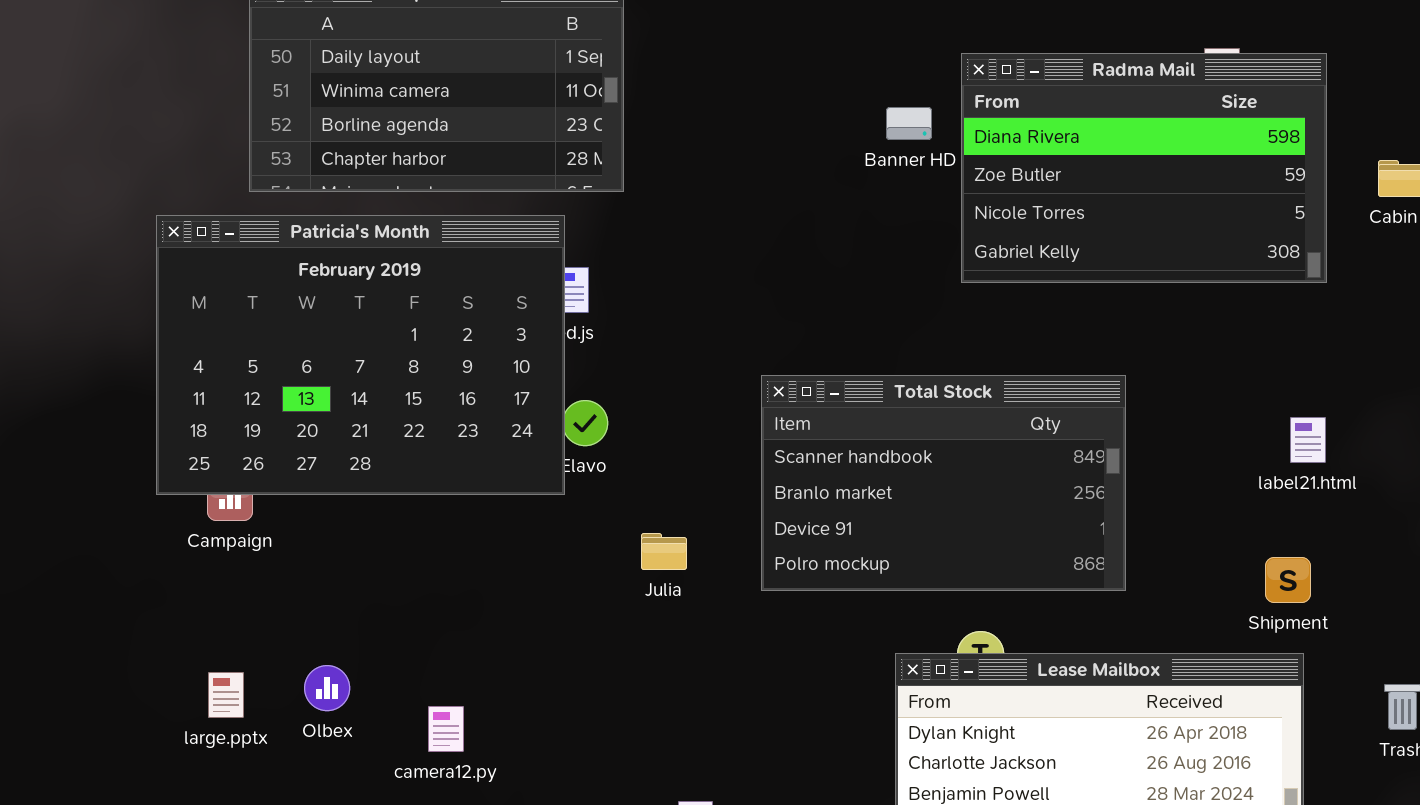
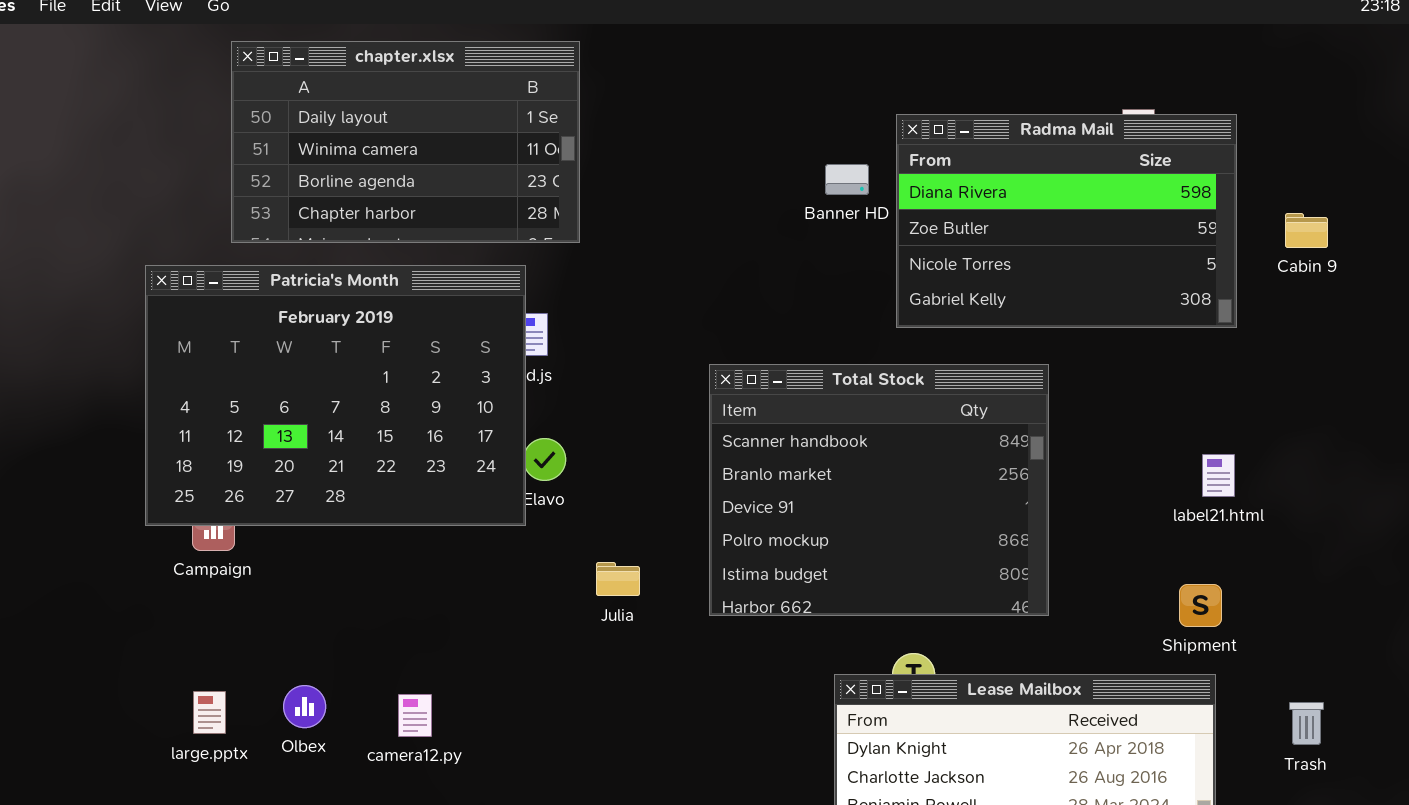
Total Stock: [761,375,1126,591] -> [709,364,1049,616], resized
camera12.py: [428,706,464,752] -> [398,694,432,737], moved

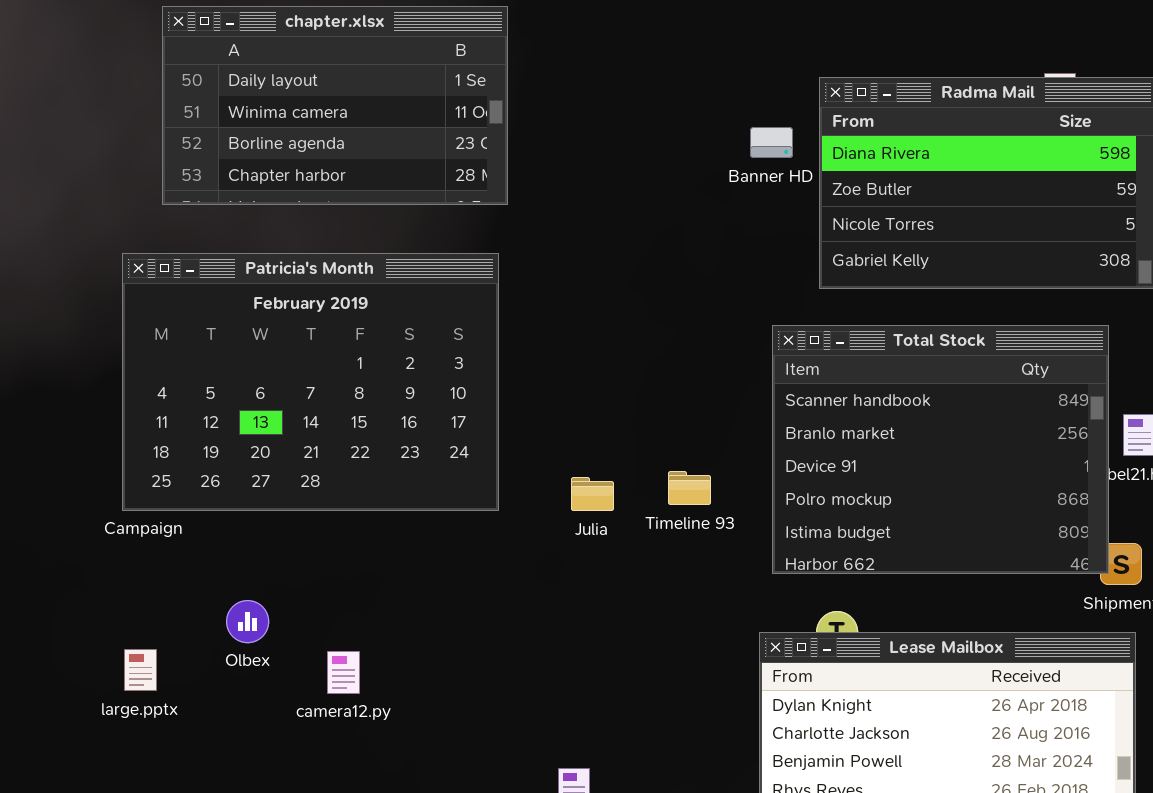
Patricia's Month: [145,265,526,526] -> [122,253,499,511], moved
Total Stock: [709,364,1049,616] -> [772,325,1109,574], moved
Julia: [596,562,640,596] -> [571,477,614,511], moved
Olbex: [283,685,326,728] -> [226,600,269,643], moved

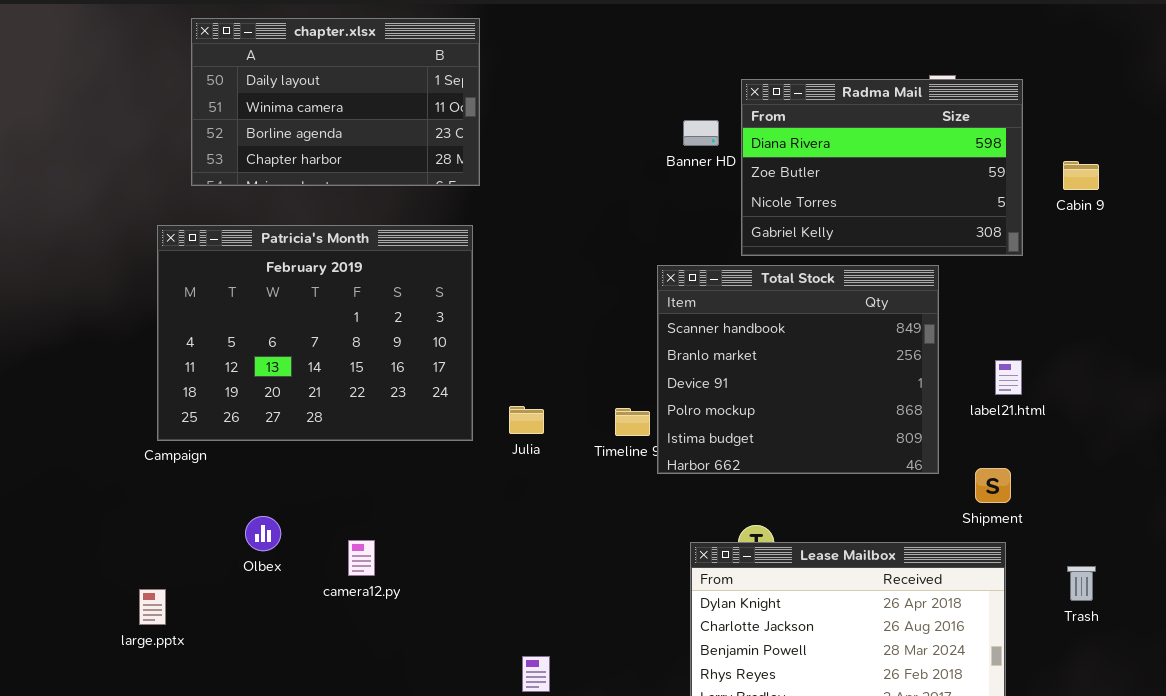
Total Stock: [772,325,1109,574] -> [657,265,939,474], moved
Julia: [571,477,614,511] -> [509,406,544,434], moved
large.pptx: [124,649,157,691] -> [139,589,166,625], moved
camera12.py: [327,651,360,694] -> [348,540,375,576], moved

